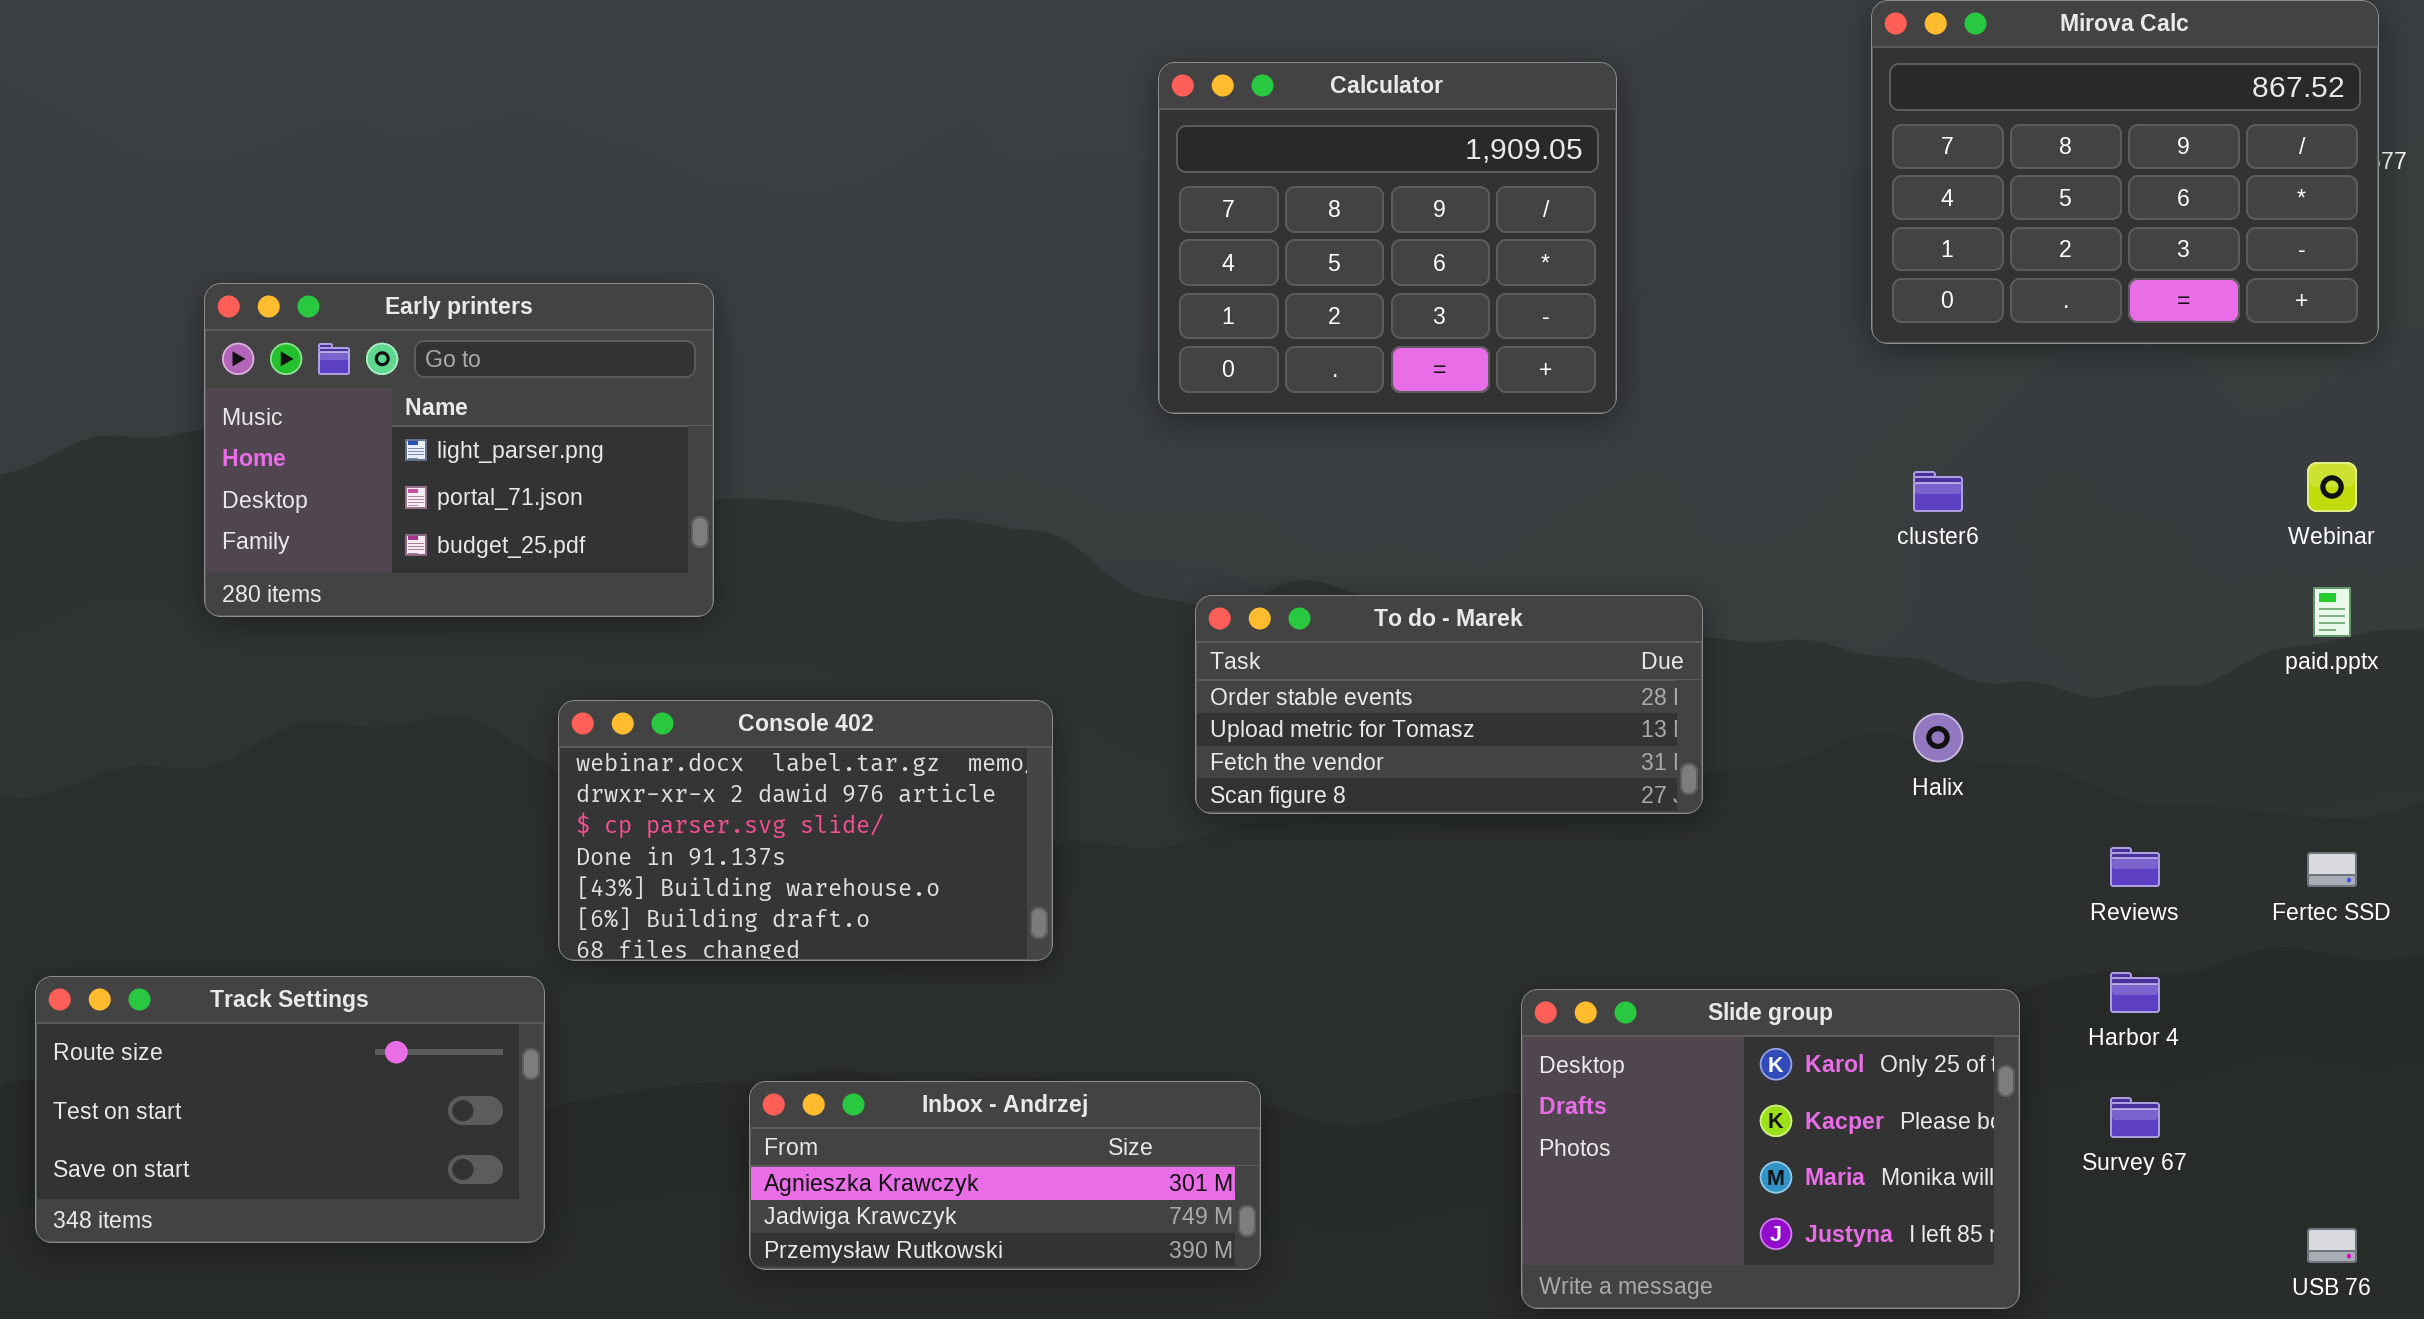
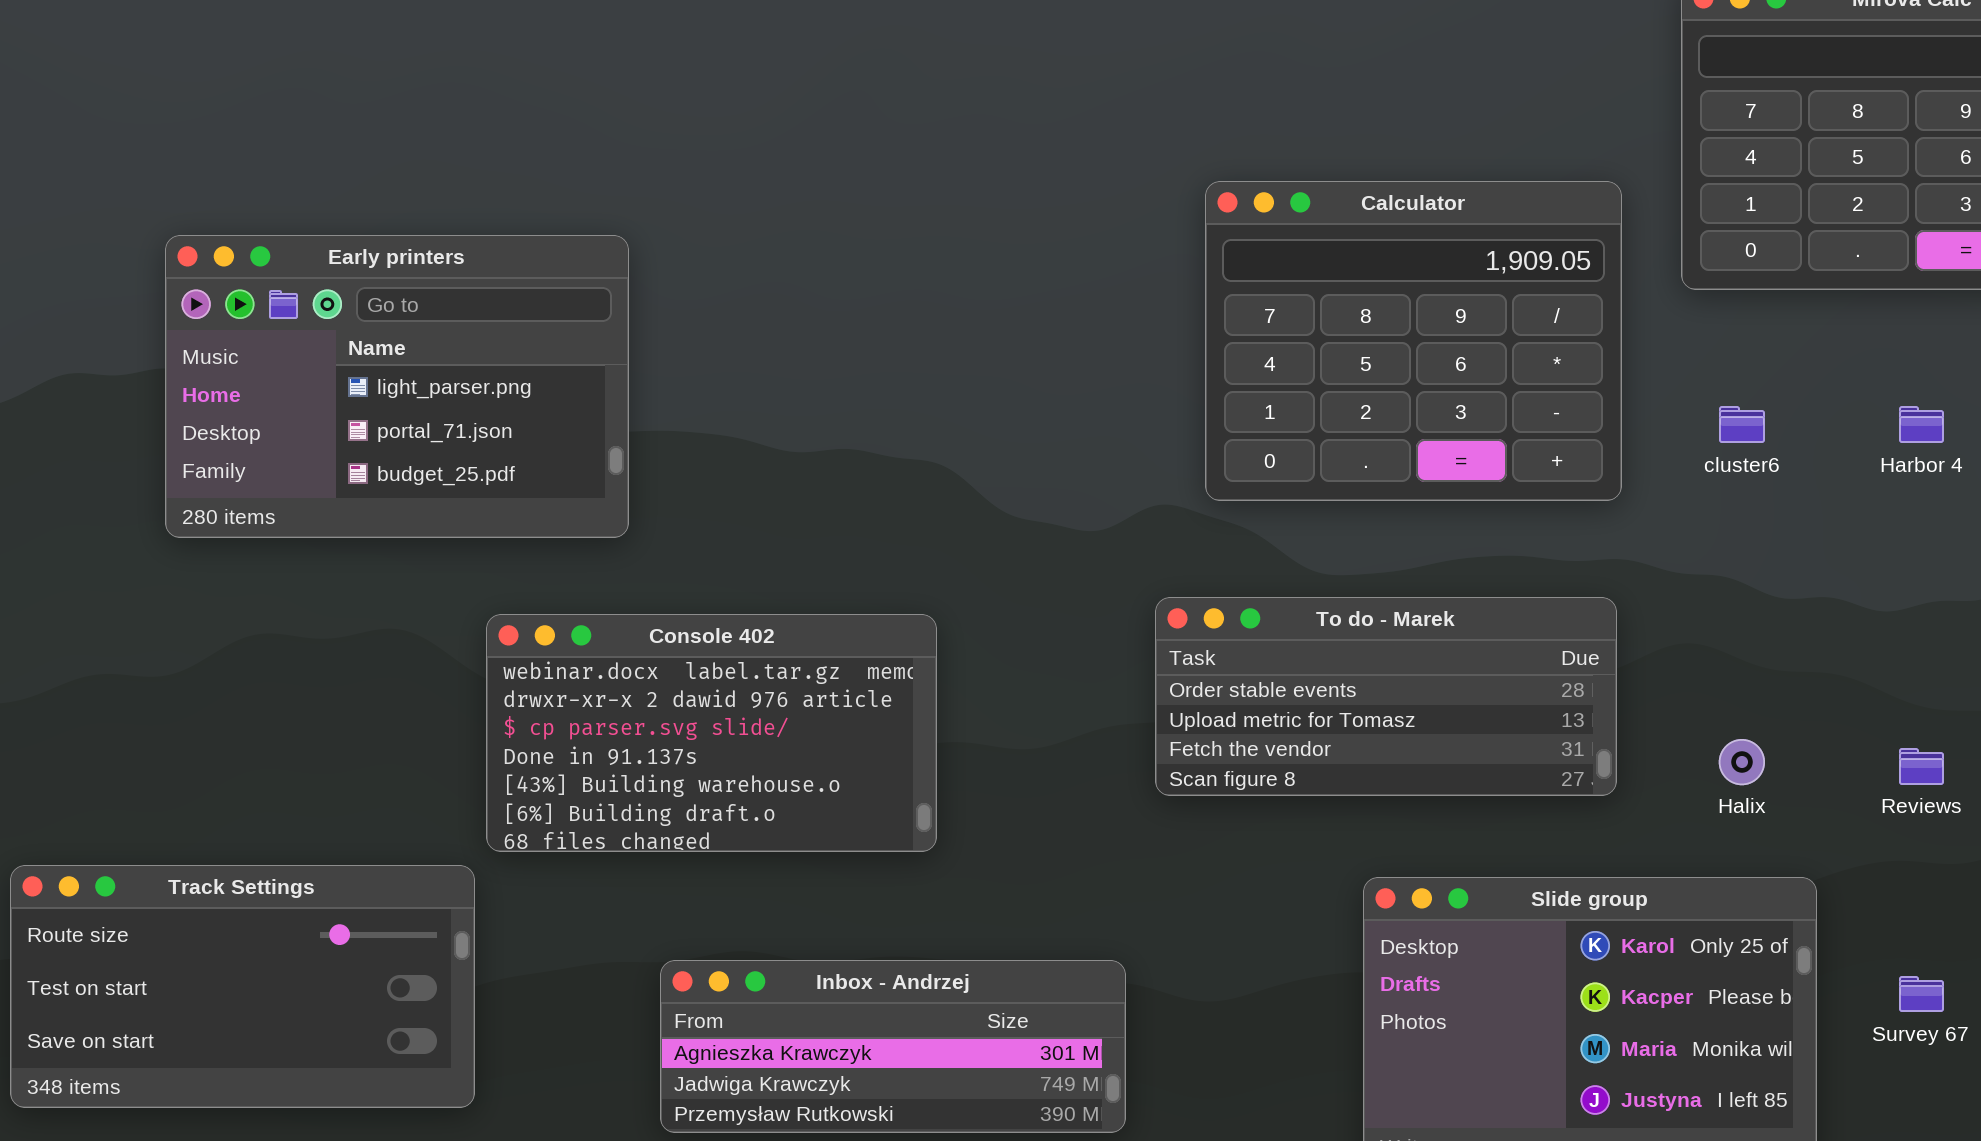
Calculator: [1158,62,1617,414] -> [1205,181,1622,501], moved
To do - Marek: [1195,595,1703,814] -> [1155,597,1617,796], moved
Halix: [1913,713,1963,762] -> [1719,739,1765,785], moved
Harbor 4: [2110,972,2160,1013] -> [1899,406,1944,443], moved

